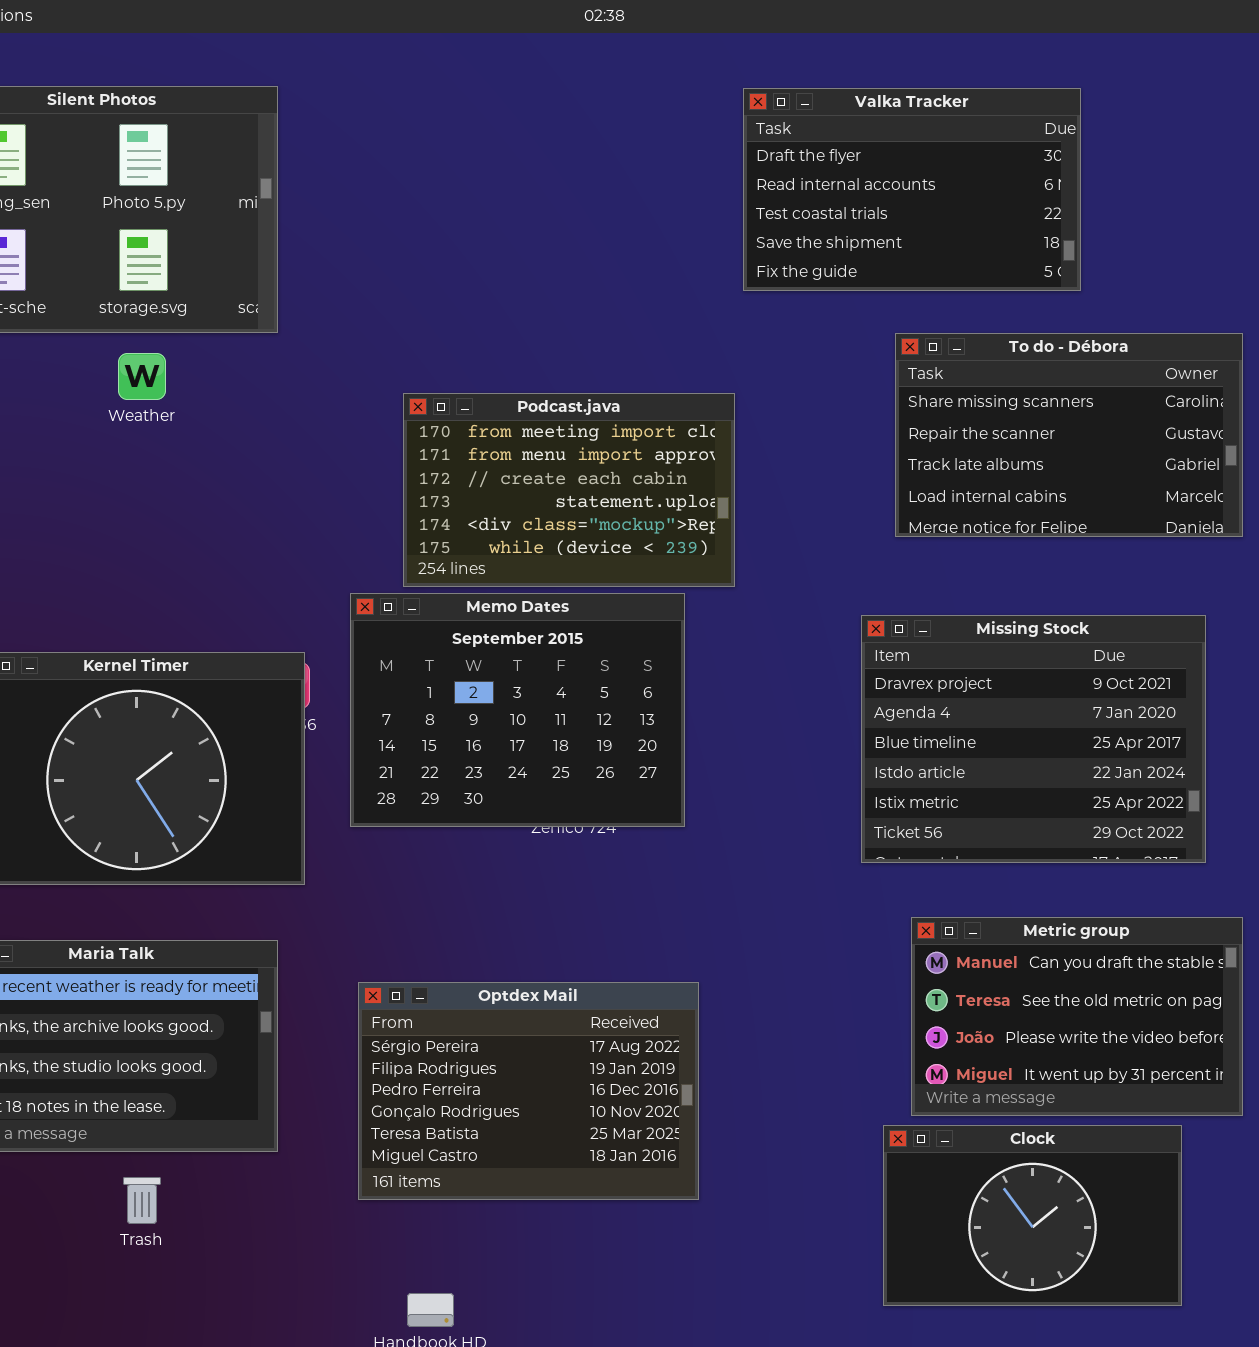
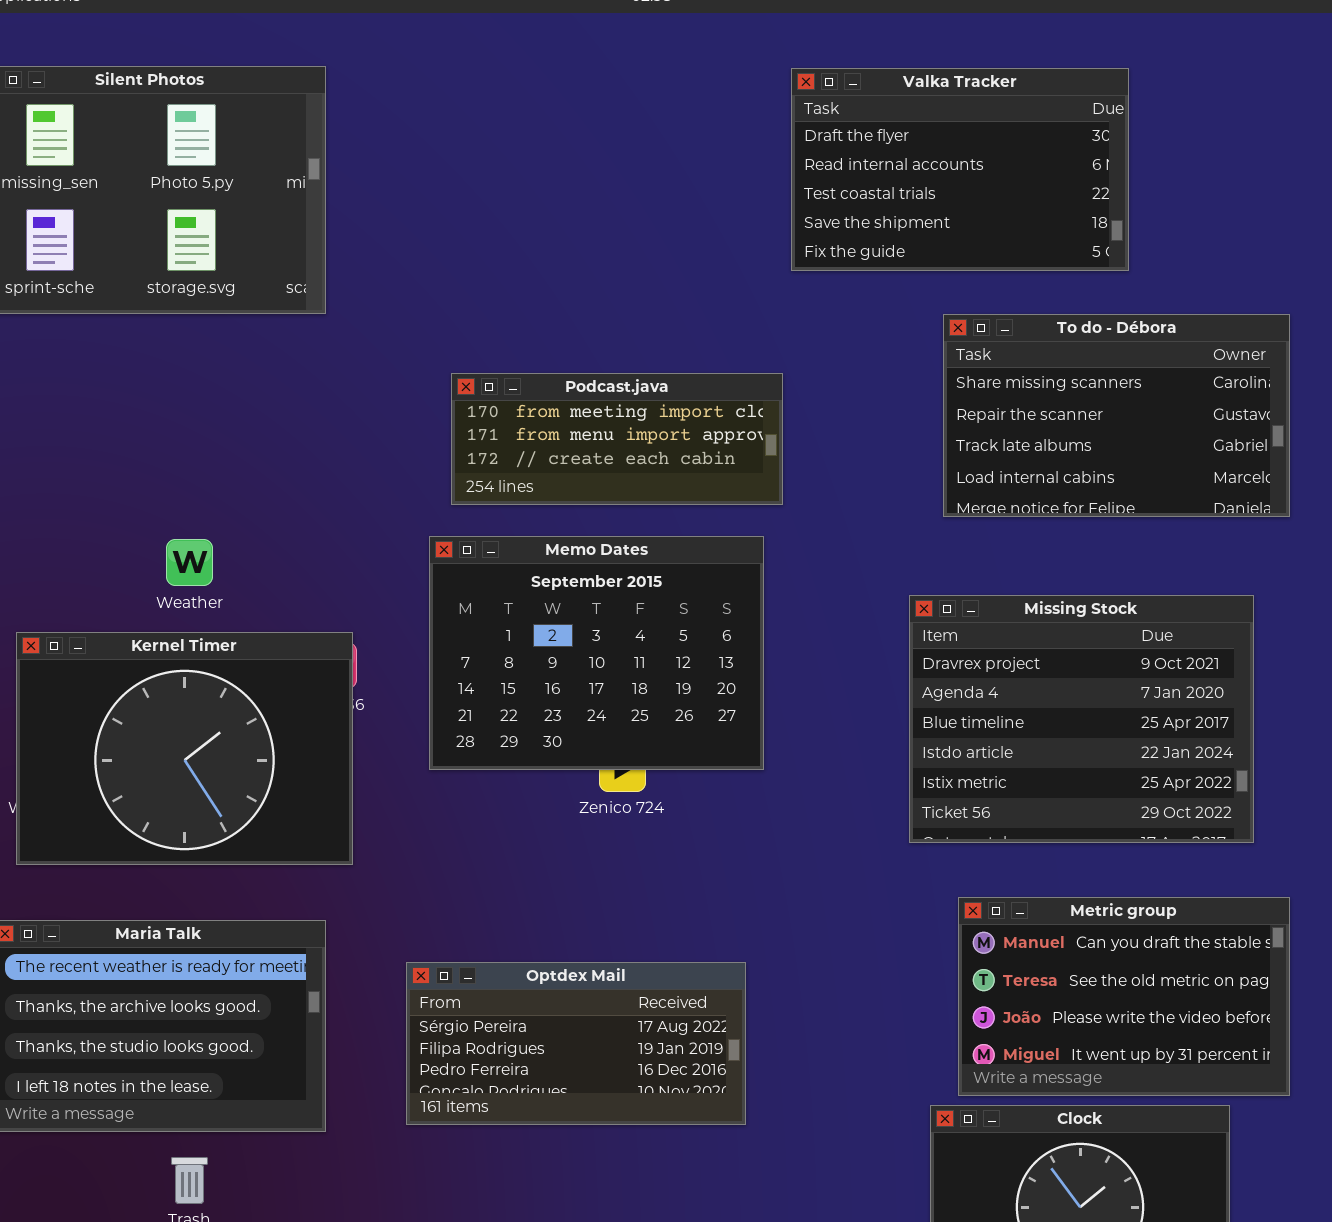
Weather: [118,353,166,400] -> [166,539,213,586], moved
Podcast.java: [403,393,735,587] -> [451,373,783,505], resized
Memo Dates: [350,593,685,827] -> [429,536,764,770], moved
Optdex Mail: [358,982,699,1200] -> [406,962,746,1125], resized

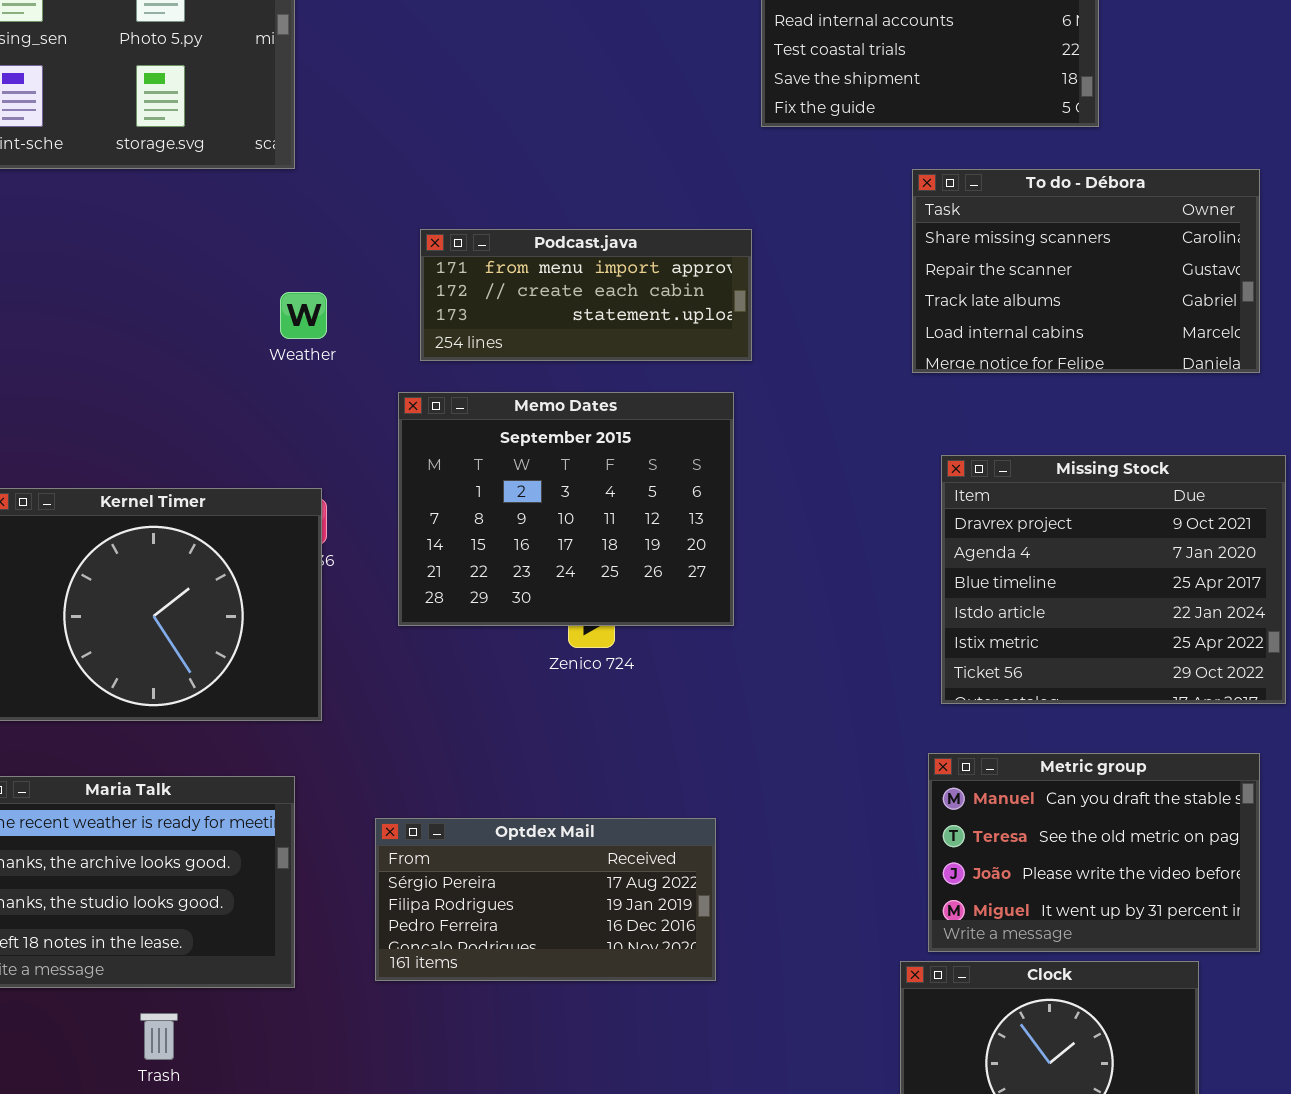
Podcast.java: [451,373,783,505] -> [420,229,752,361], scrolled down 1 row
Weather: [166,539,213,586] -> [280,292,327,339], moved
Missing Stock: [909,595,1254,843] -> [941,455,1286,704], moved

